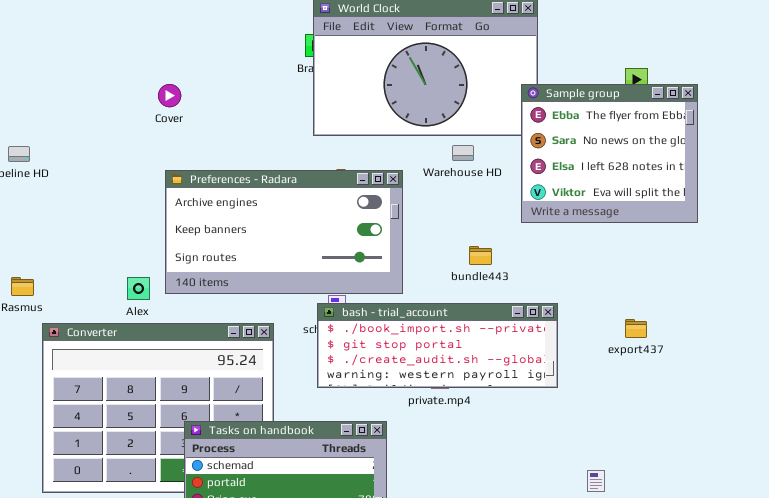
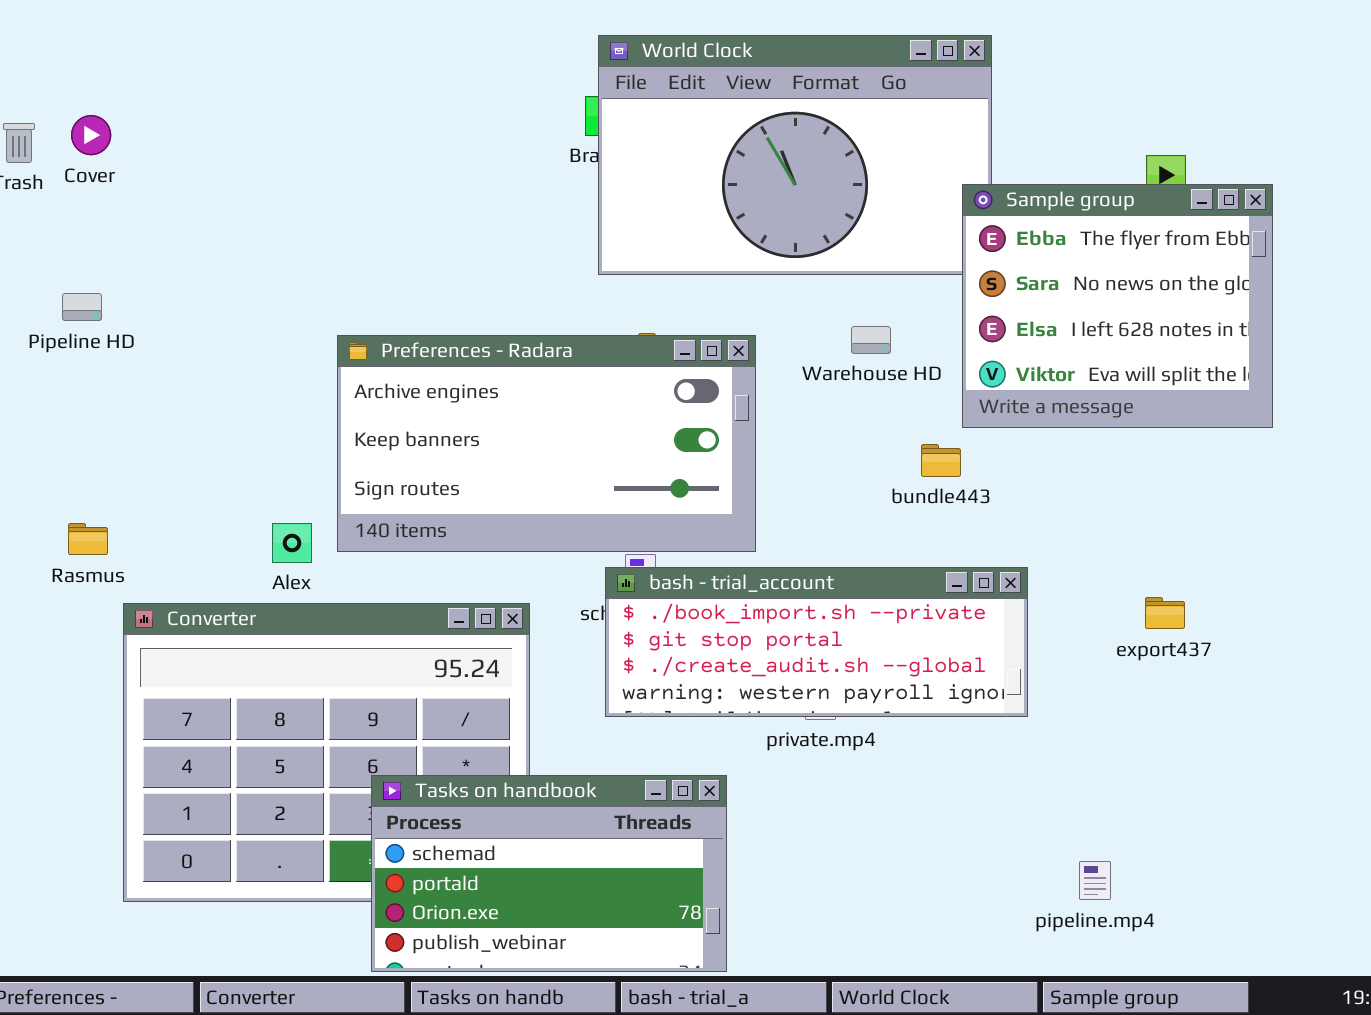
Cover: [158,84,181,107] -> [71,115,111,155], moved
Warehouse HD: [452,145,474,161] -> [851,326,891,354], moved
bundle443: [469,246,492,265] -> [921,444,961,477], moved

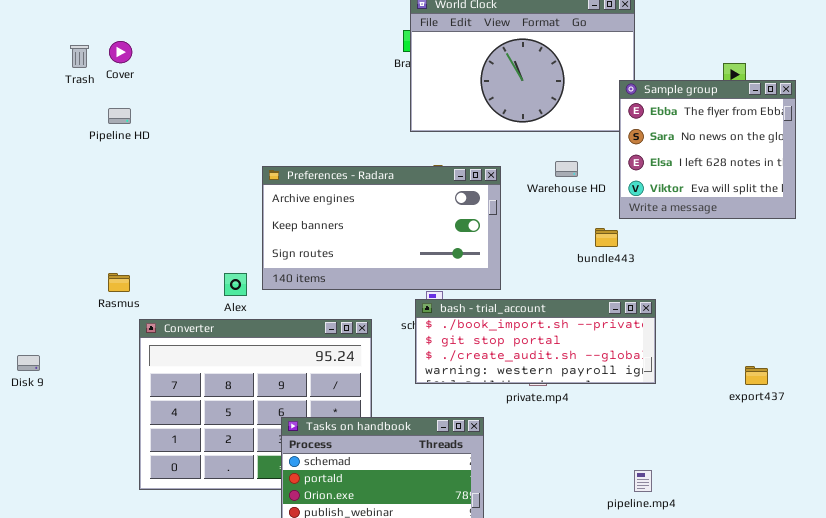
Pipeline HD: [62,293,102,321] -> [108,108,131,124], moved
export437: [1145,597,1185,629] -> [745,366,768,385], moved
pipeline.mp4: [1079,861,1111,900] -> [634,470,652,492], moved

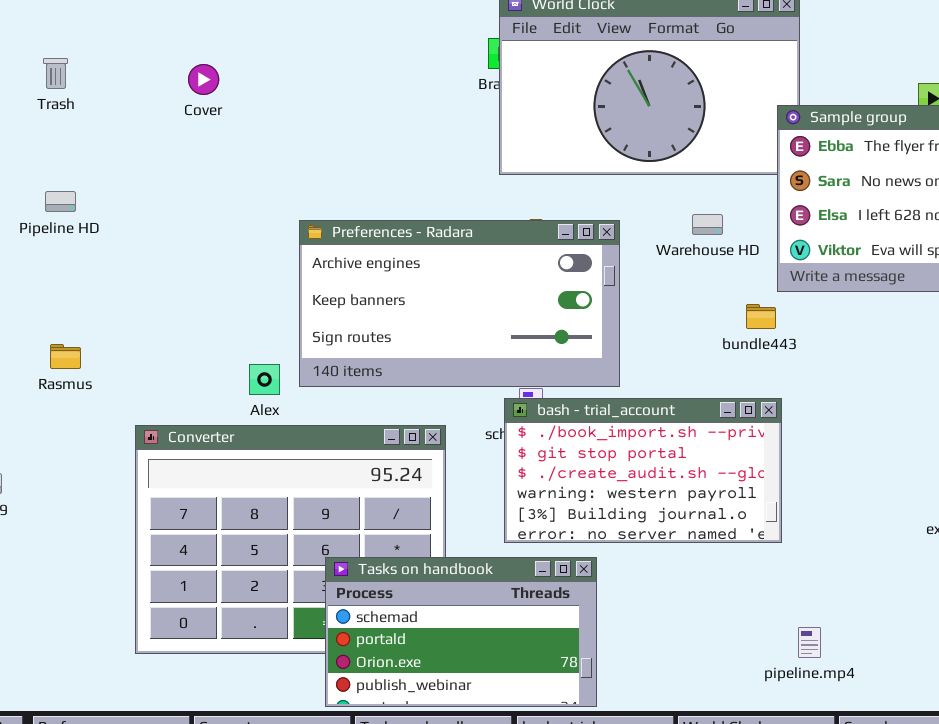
Cover: [109,41,132,63] -> [188,64,219,95], moved
Pipeline HD: [108,108,131,124] -> [45,191,76,212], moved
Rasmus: [108,273,130,292] -> [50,344,81,369], moved
bash - trial_account: [415,299,656,384] -> [504,398,782,543], resized

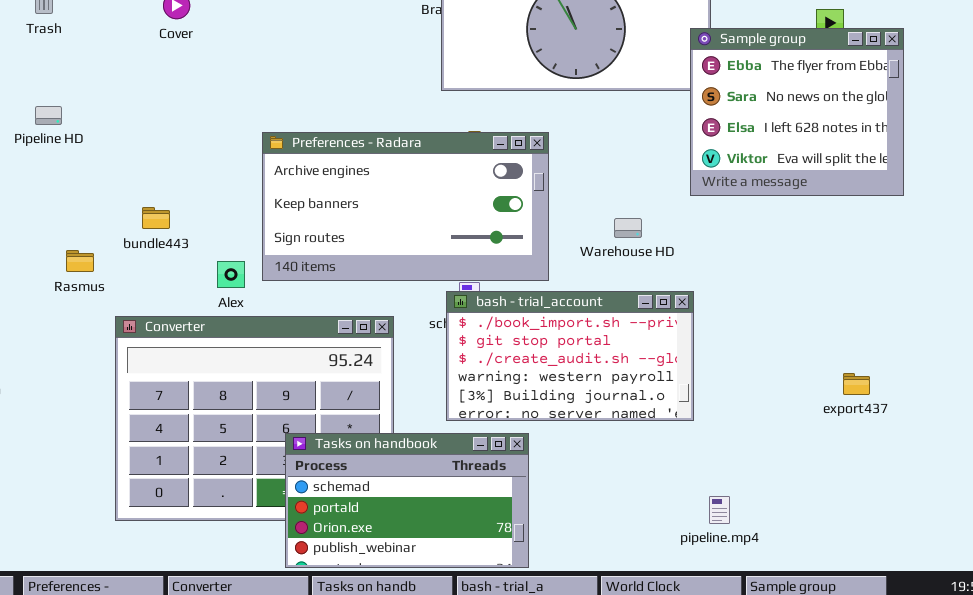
Warehouse HD: [692,214,723,235] -> [614,218,642,238], moved
bundle443: [746,304,776,329] -> [142,207,170,229], moved
Rasmus: [50,344,81,369] -> [66,250,94,272], moved

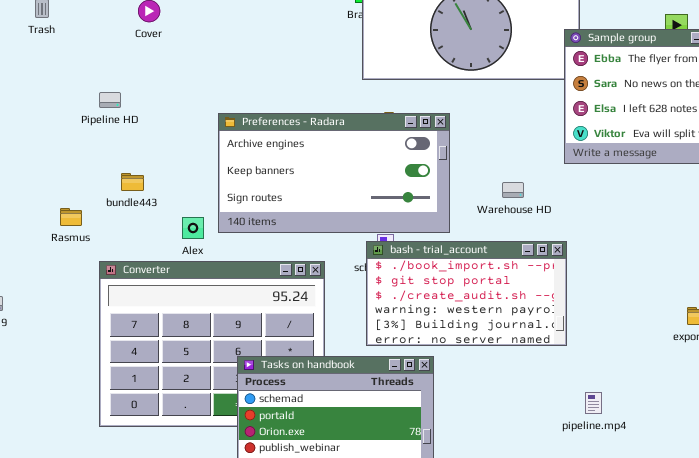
Pipeline HD: [35,106,62,125] -> [99,92,121,108], moved
pipeline.mp4: [709,496,730,524] -> [585,392,602,414], moved

